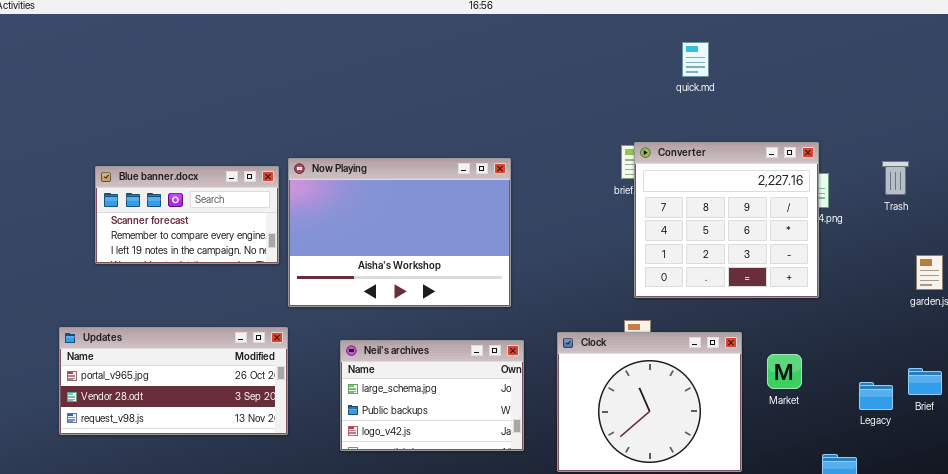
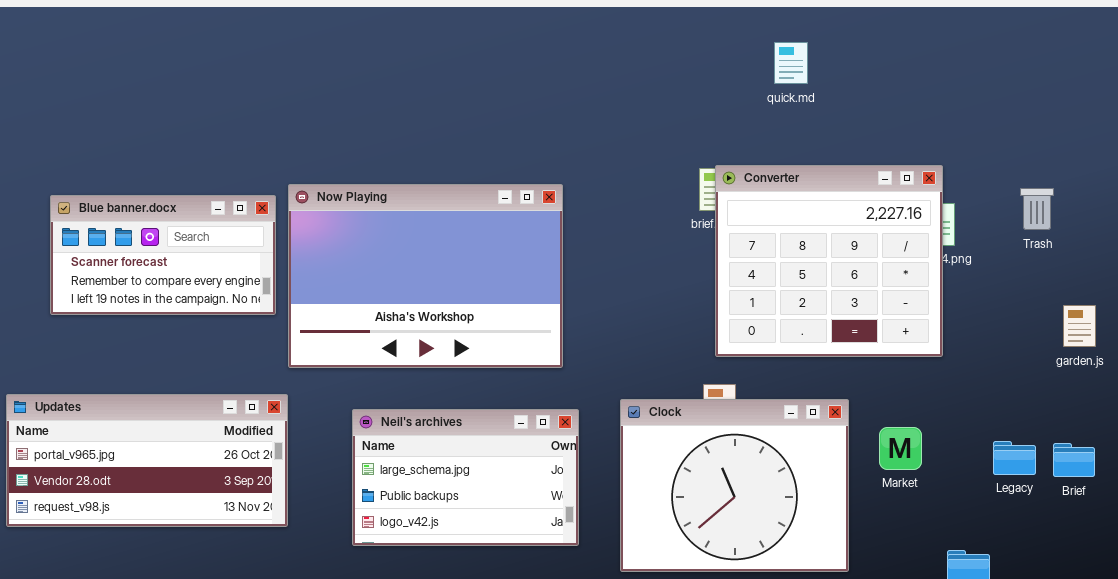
Legacy: [859,382,893,410] -> [993,441,1036,475], moved

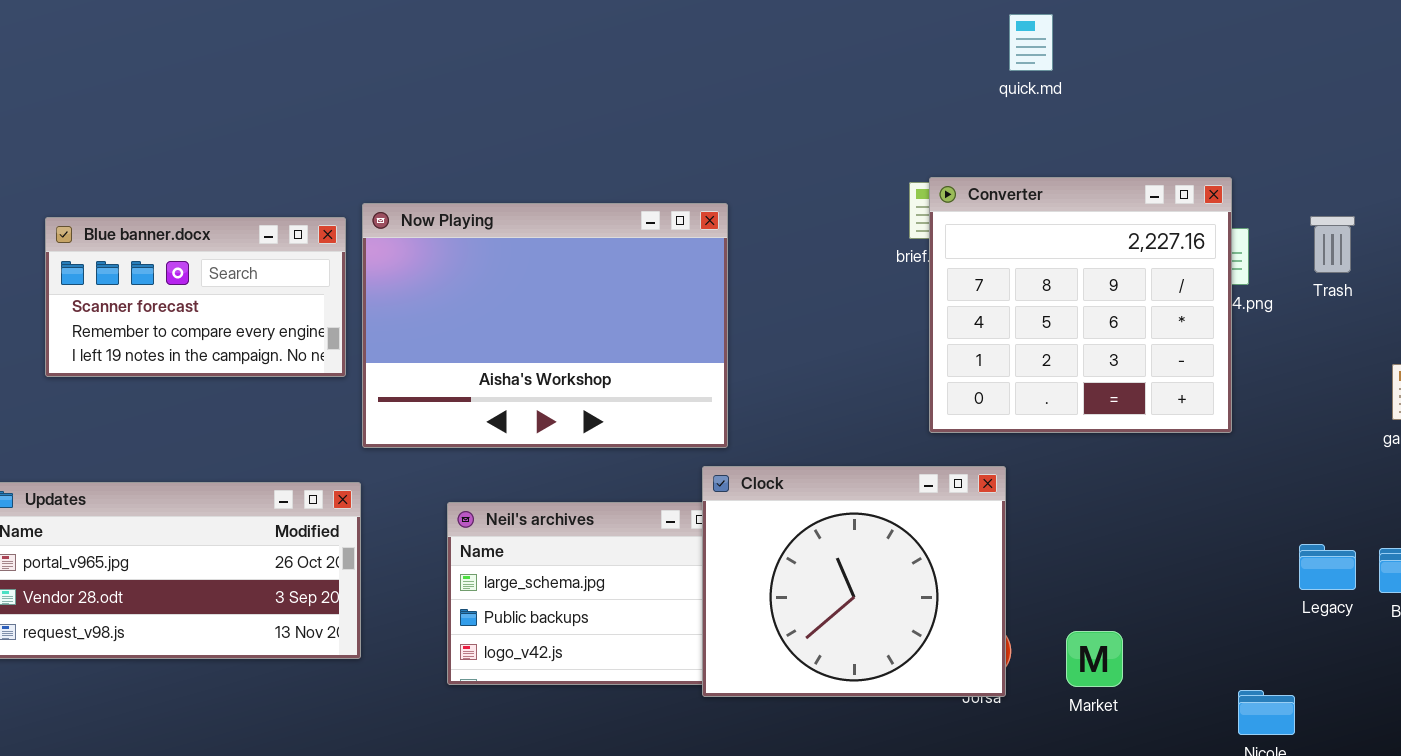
Trash: [1020,188,1054,230] -> [1310,216,1355,273], moved
Clock: [620,399,849,572] -> [702,466,1006,697], moved
Market: [879,427,922,470] -> [1066,631,1123,687], moved

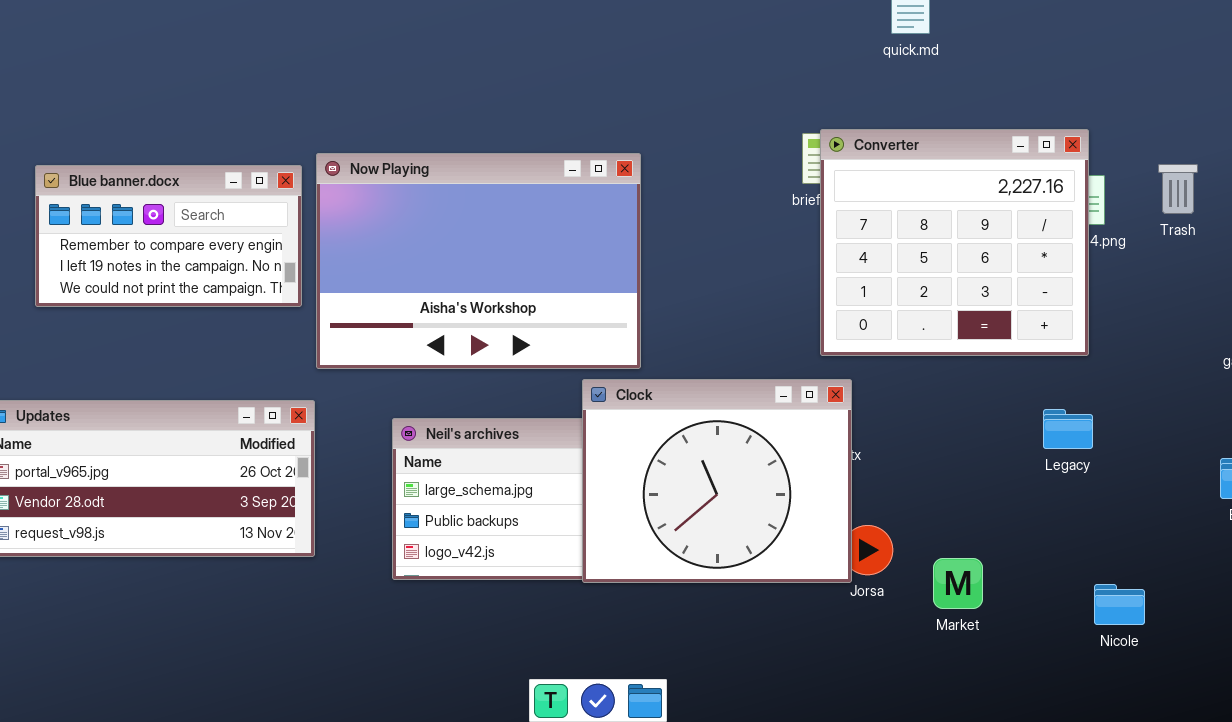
Blue banner.docx: [45,217,346,377] -> [35,165,302,307], scrolled down 1 row
Clock: [702,466,1006,697] -> [582,379,852,583], moved
Legacy: [1299,544,1356,590] -> [1043,409,1093,449], moved
Market: [1066,631,1123,687] -> [933,558,983,609], moved

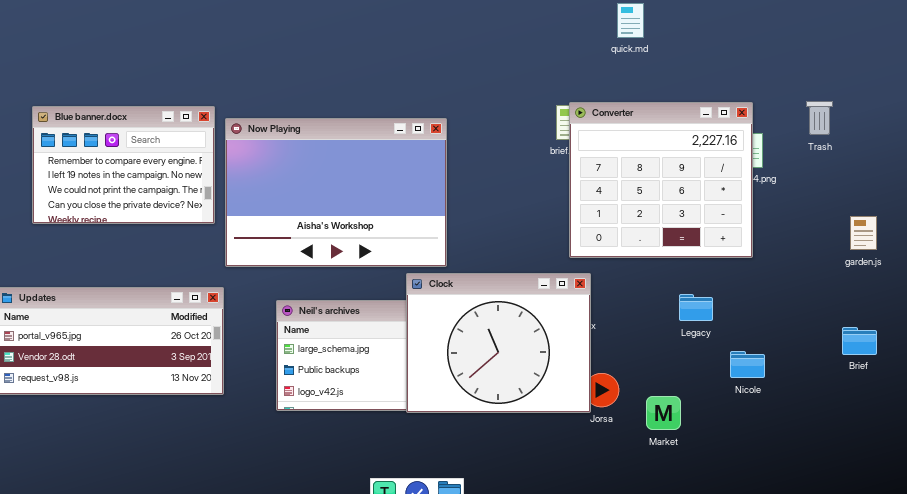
Trash: [1158,164,1198,214] -> [806,101,833,135], moved
Blue banner.docx: [35,165,302,307] -> [32,106,215,224], resized
Legacy: [1043,409,1093,449] -> [679,294,713,321], moved
Nicole: [1094,584,1145,625] -> [730,351,765,378], moved

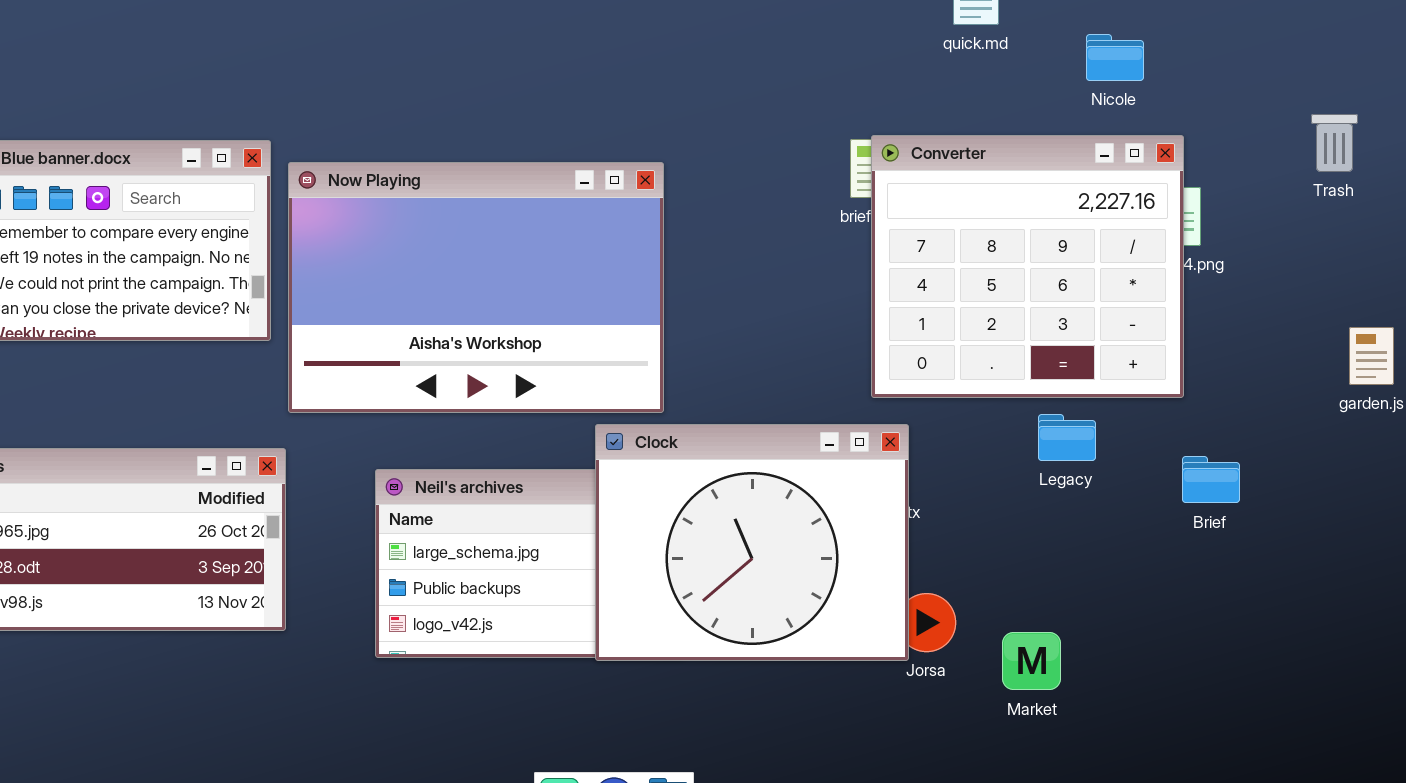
Trash: [806,101,833,135] -> [1311,114,1358,172], moved
Legacy: [679,294,713,321] -> [1038,414,1096,461], moved
Brief: [842,327,877,355] -> [1182,456,1240,503], moved
Nicole: [730,351,765,378] -> [1086,34,1144,81], moved

